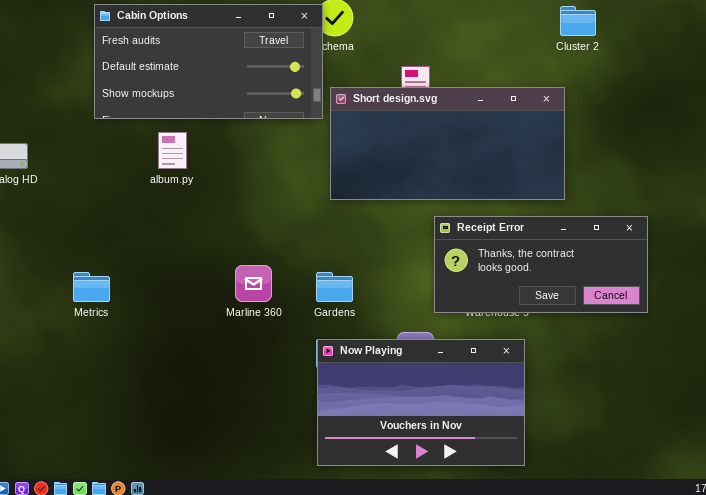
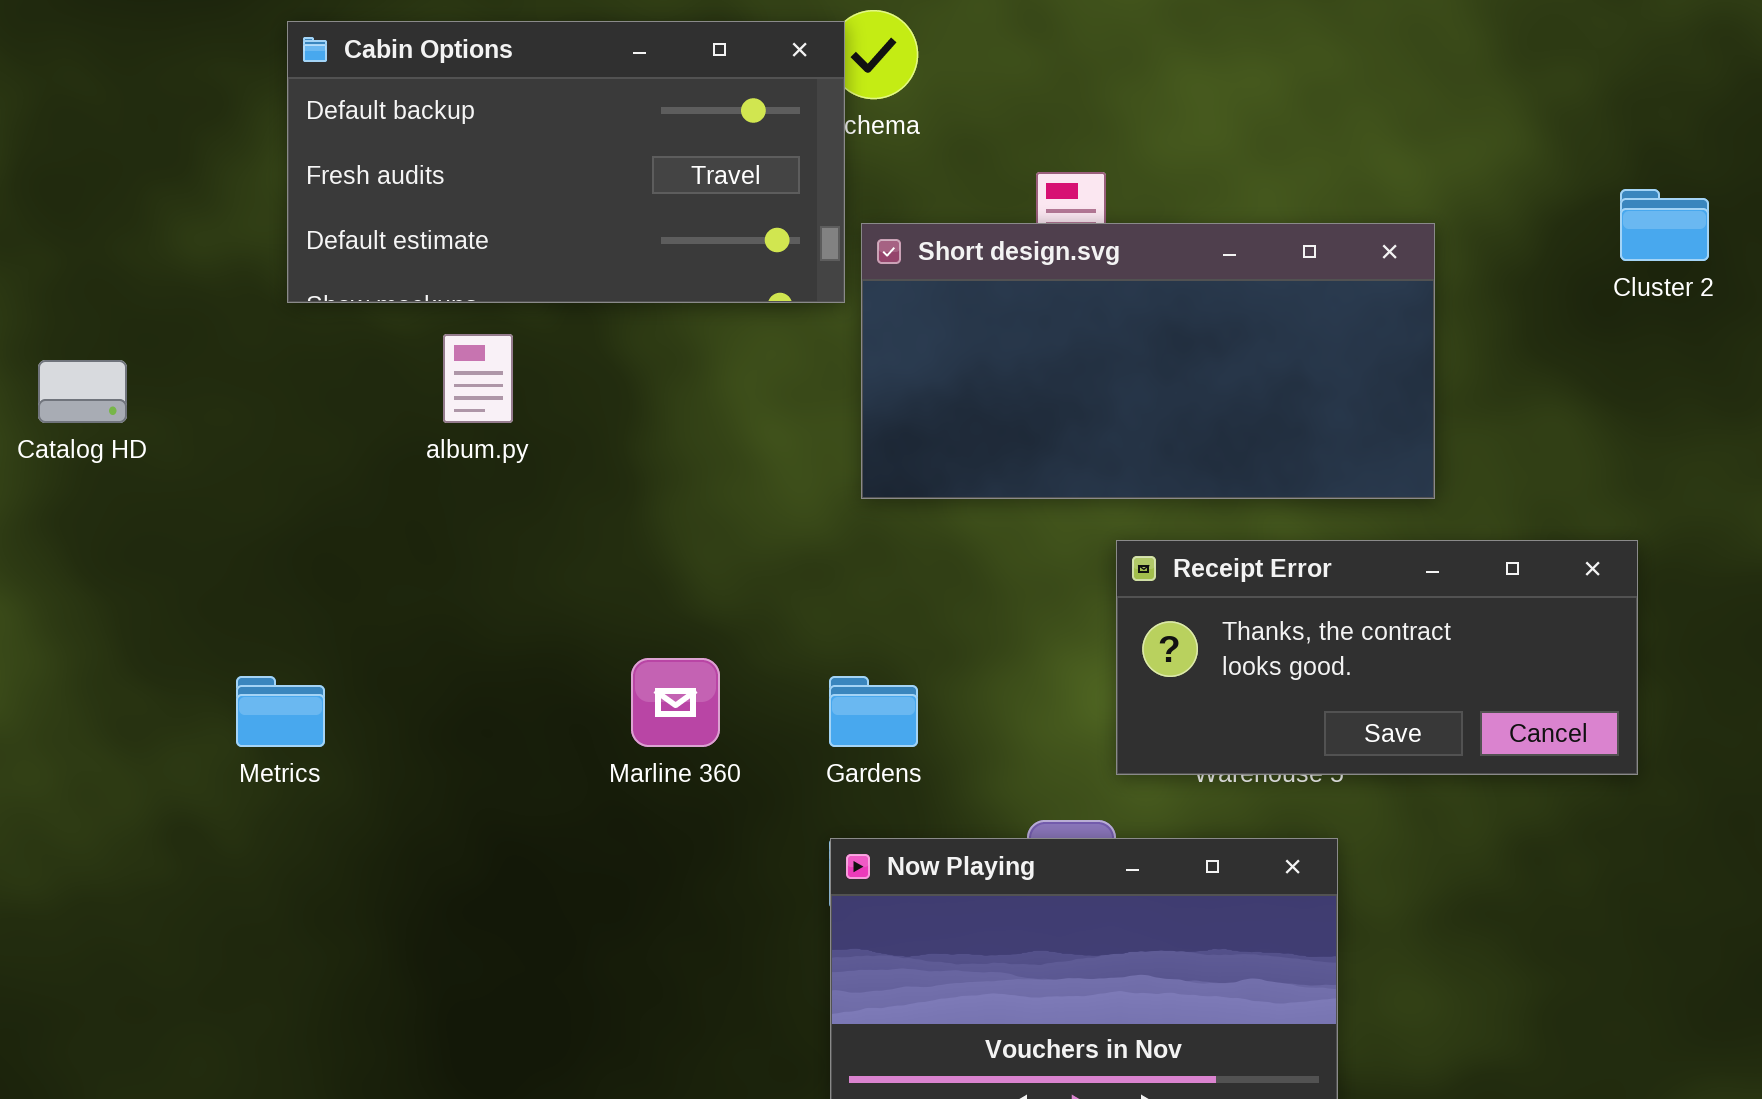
Cabin Options: [94,4,323,119] -> [287,21,845,303], scrolled up 1 row
Cluster 2: [560,6,596,36] -> [1620,189,1709,261], moved

